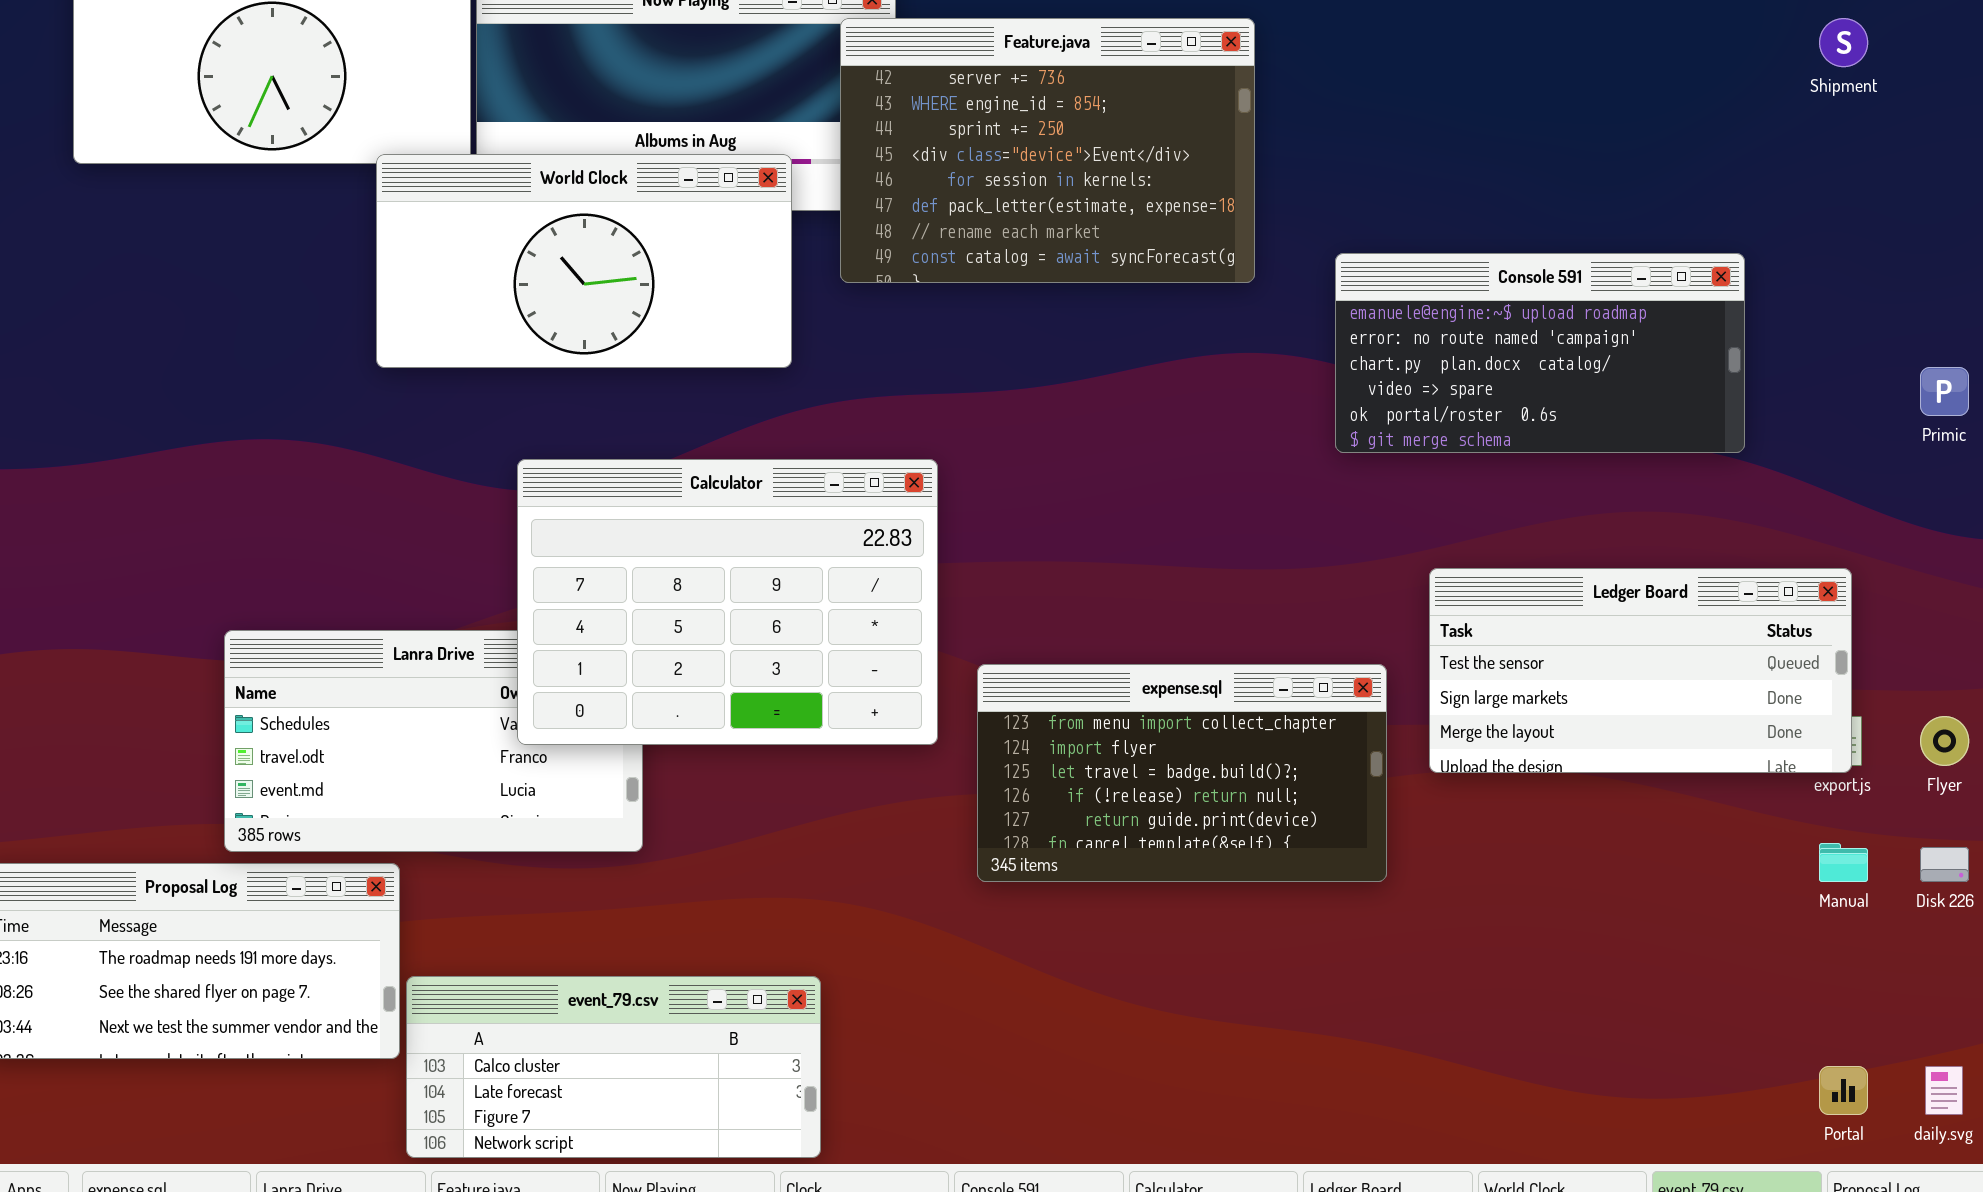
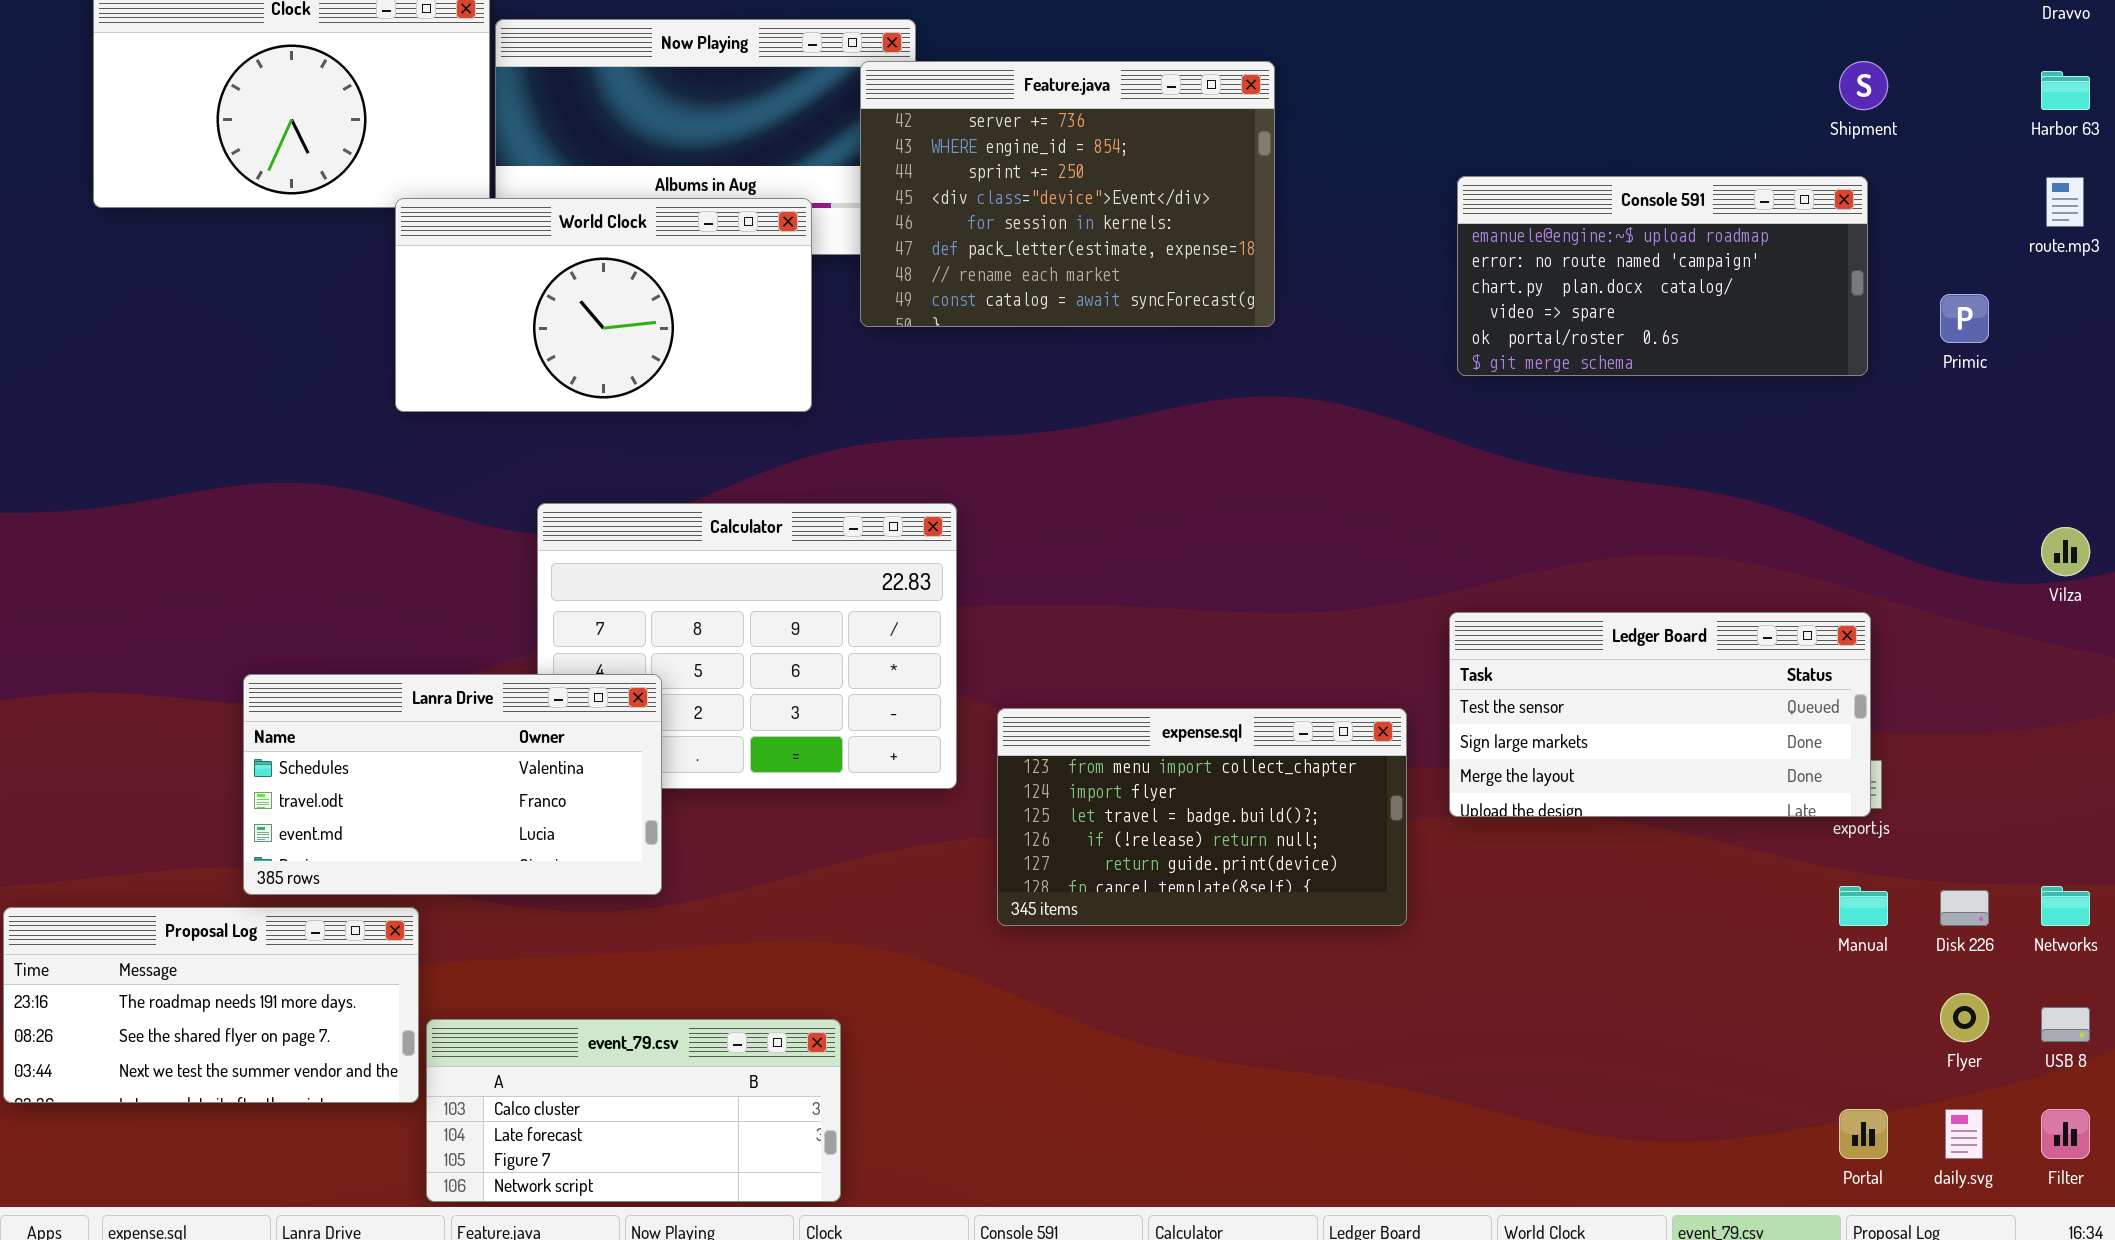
Console 591: [1335,253,1745,453] -> [1457,176,1868,376], moved
Primic: [1920,367,1969,416] -> [1940,294,1989,343], moved
Lanra Drive: [224,630,643,852] -> [243,674,662,895], raised
Flyer: [1920,716,1969,766] -> [1940,993,1989,1042], moved

